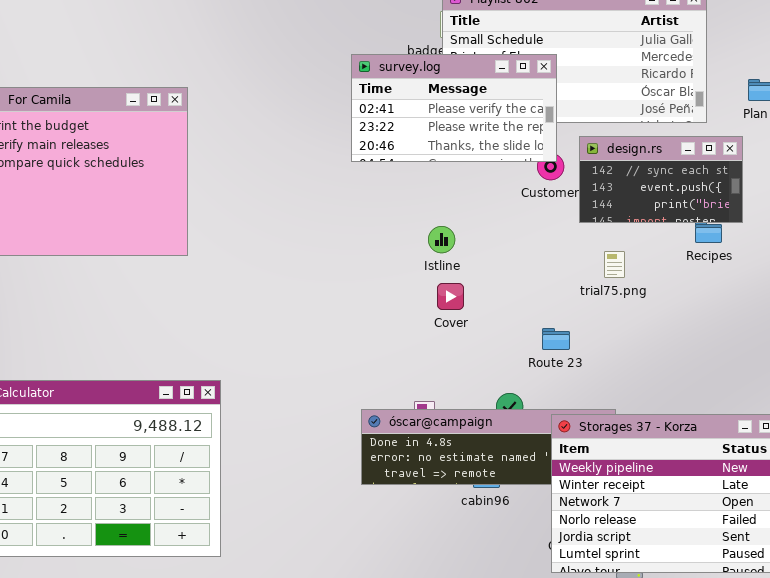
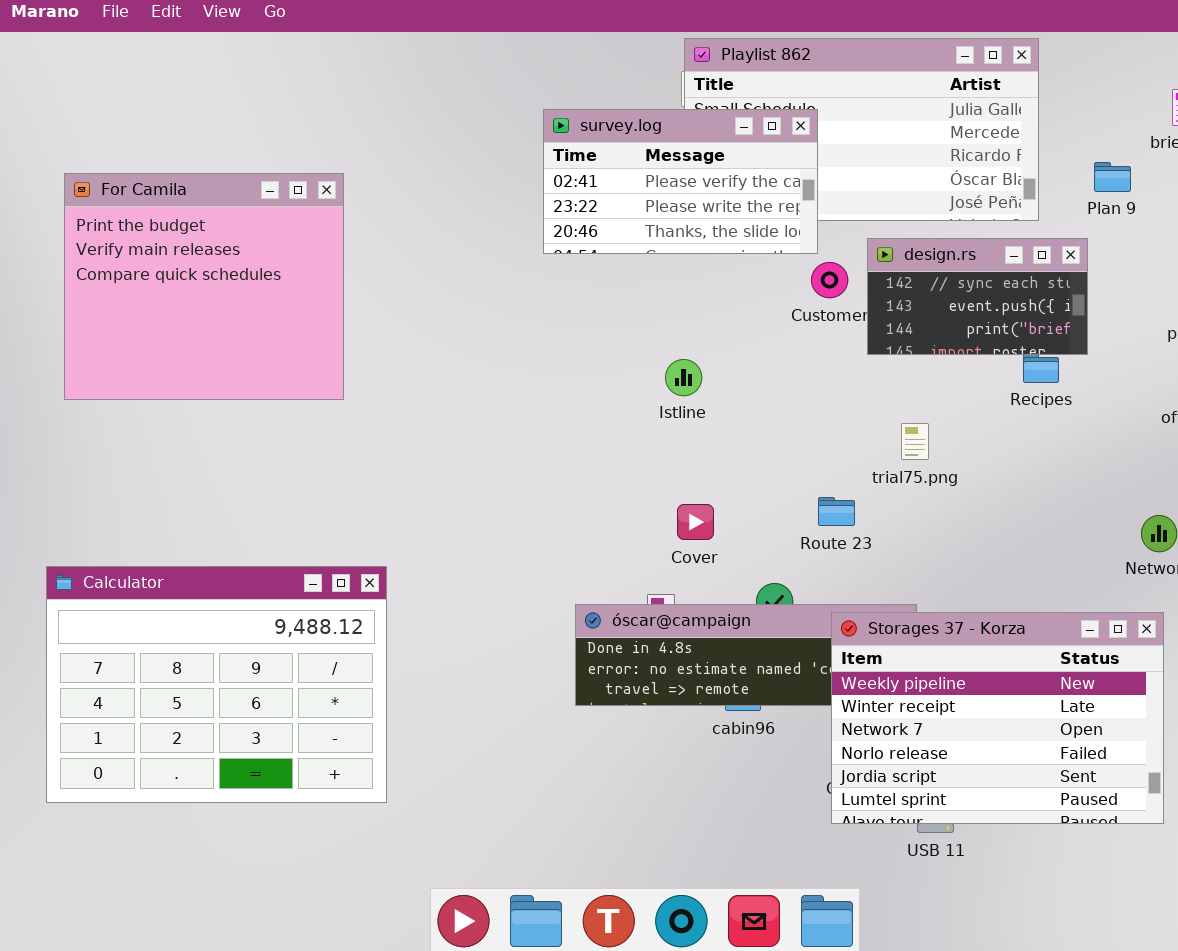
survey.log: [351,54,557,162] -> [543,109,818,254], moved
trial75.png: [604,251,625,278] -> [901,423,929,460], moved
Cover: [437,283,464,310] -> [677,504,714,540], moved

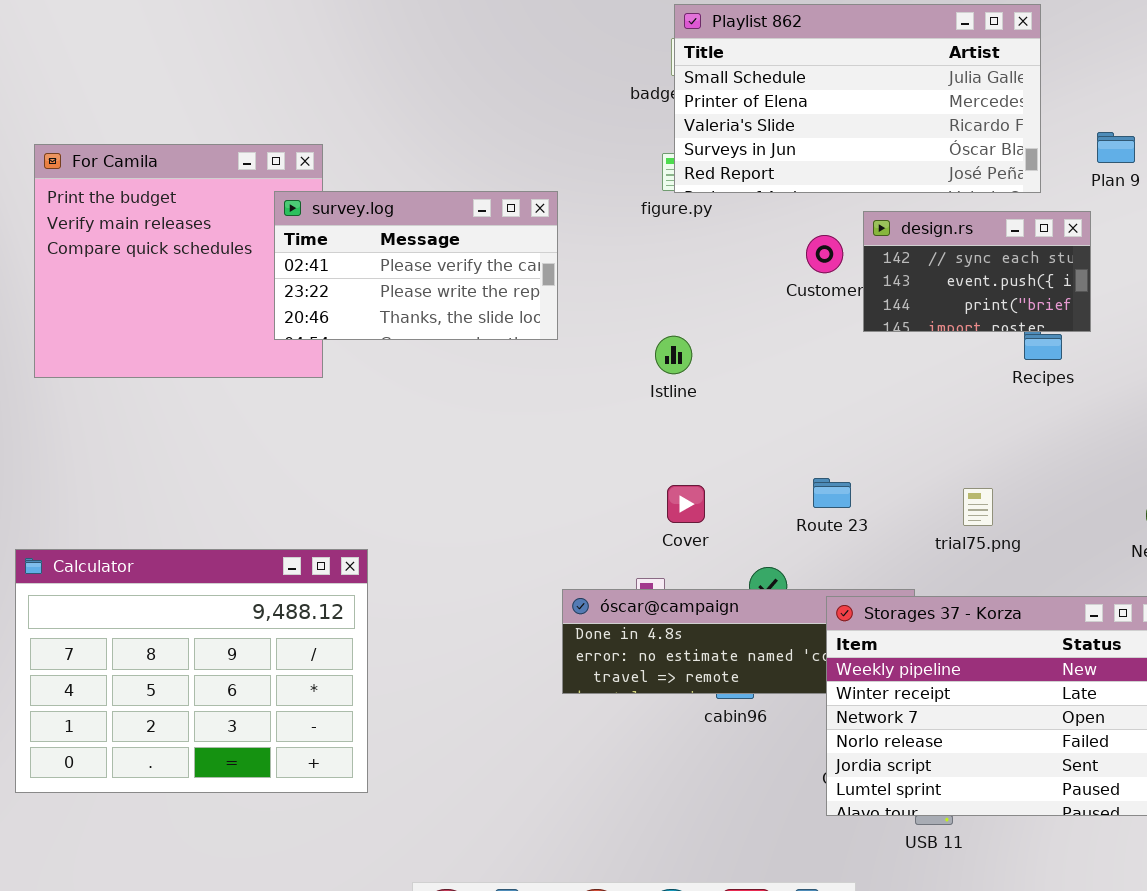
survey.log: [543,109,818,254] -> [274,191,558,340], moved
trial75.png: [901,423,929,460] -> [963,488,993,526], moved

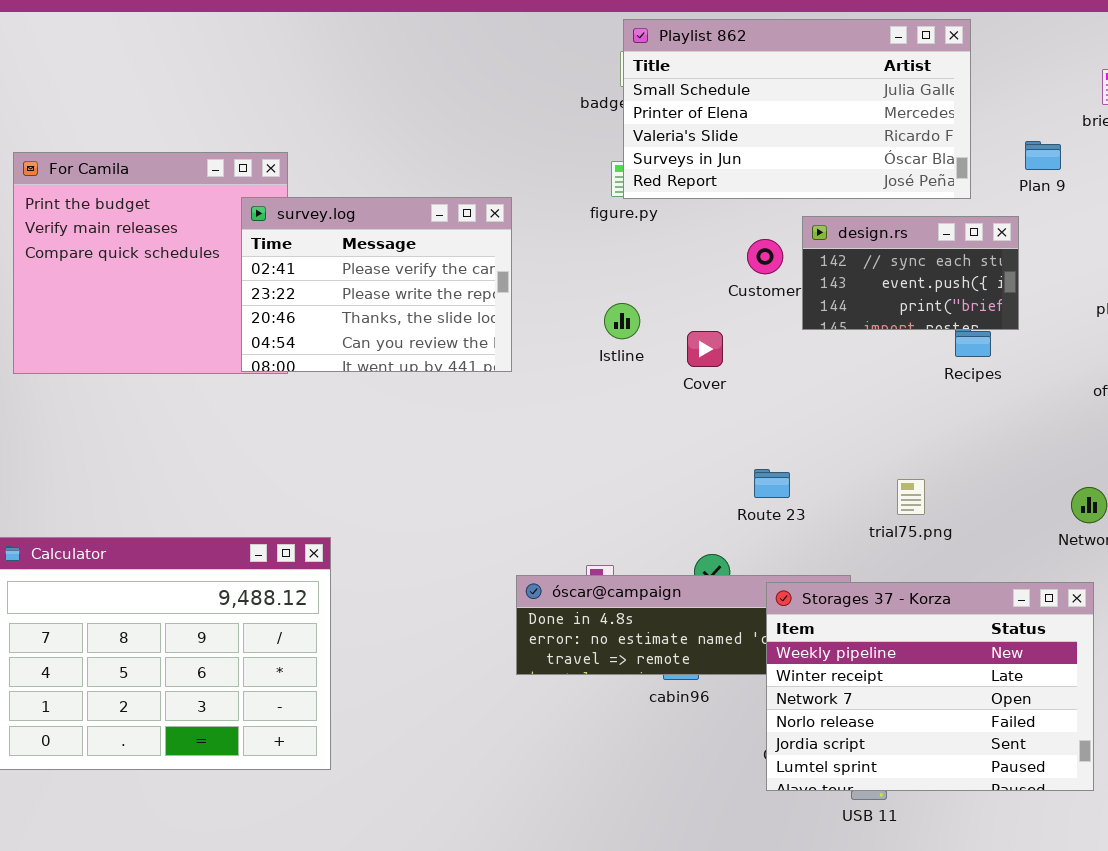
survey.log: [274,191,558,340] -> [241,197,512,372], resized
Istline: [655,336,692,374] -> [604,303,640,339], moved
Cover: [667,485,705,523] -> [687,331,723,367], moved

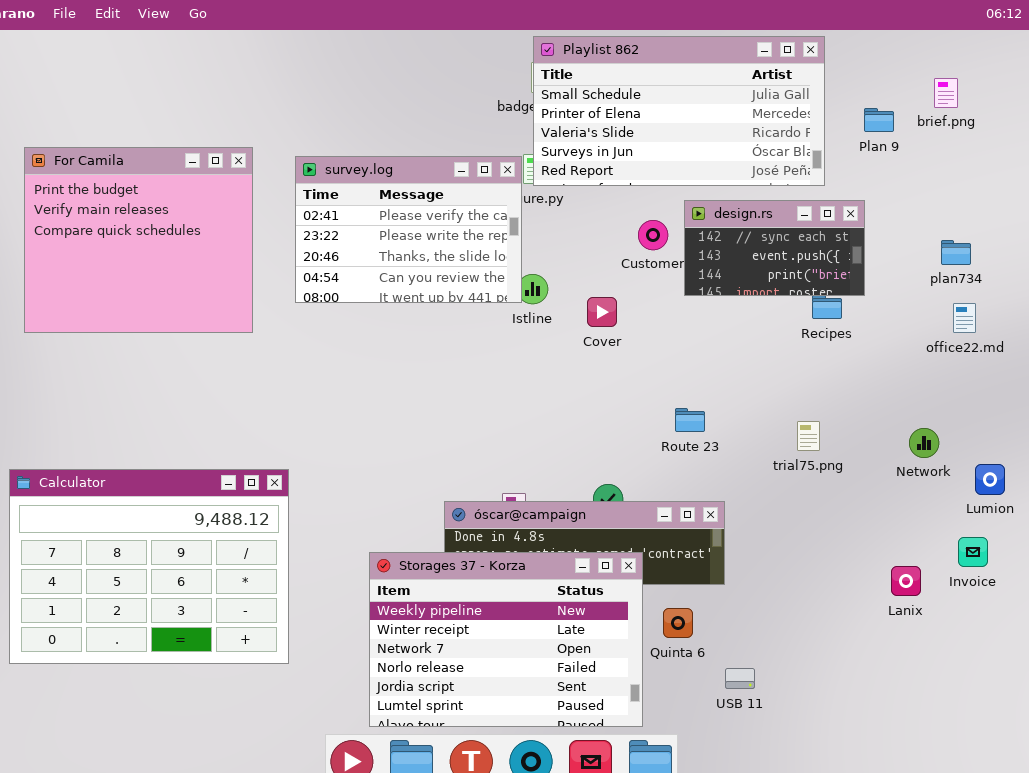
Plan 9: [1025,141,1061,170] -> [864,108,894,132], moved
survey.log: [241,197,512,372] -> [295,156,522,303], moved
Route 23: [754,469,790,498] -> [675,408,705,432], moved
trial75.png: [897,479,925,515] -> [797,421,820,451], moved
Storages 37 - Korza: [766,582,1094,791] -> [369,552,643,727], moved

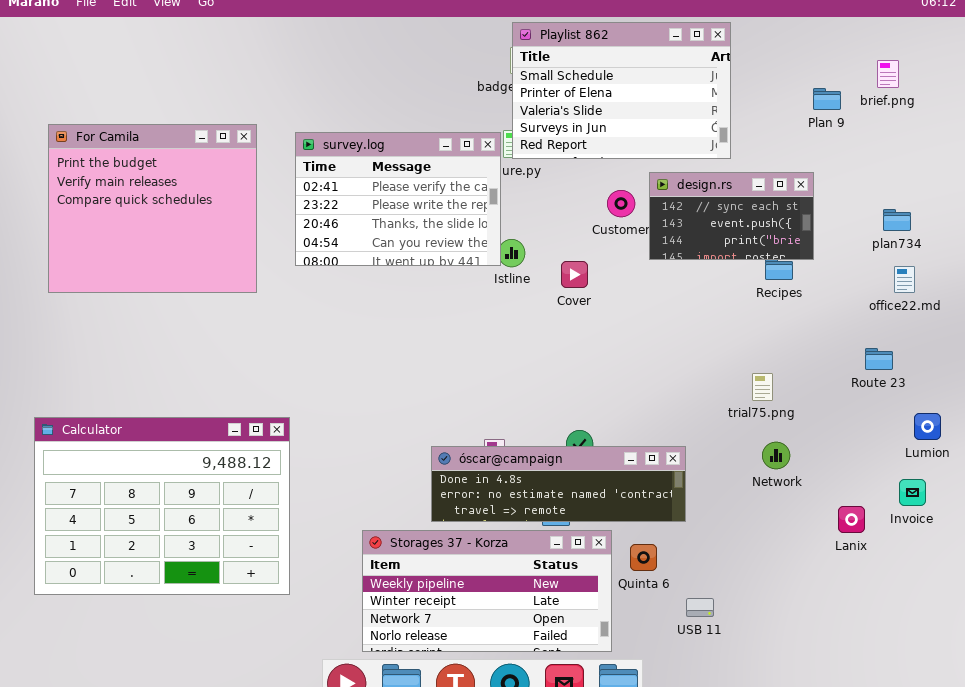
Playlist 862: [533,36,825,186] -> [512,22,731,159], resized
Route 23: [675,408,705,432] -> [865,348,893,370], moved
Network: [909,428,939,458] -> [762,442,790,469], moved
Storages 37 - Korza: [369,552,643,727] -> [362,530,612,652], resized

